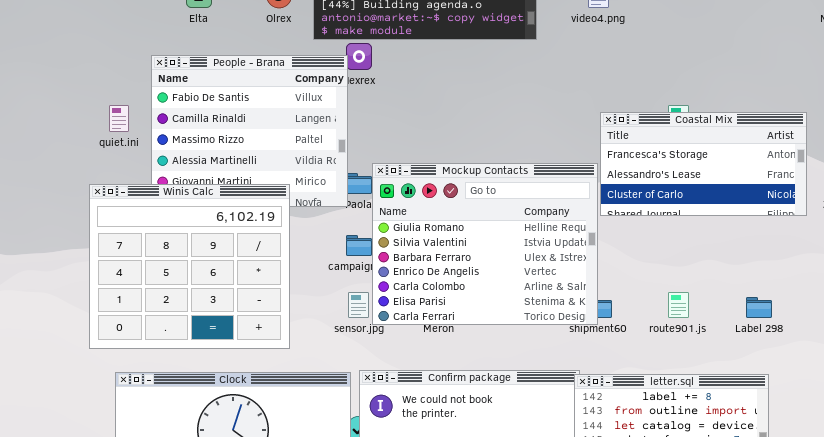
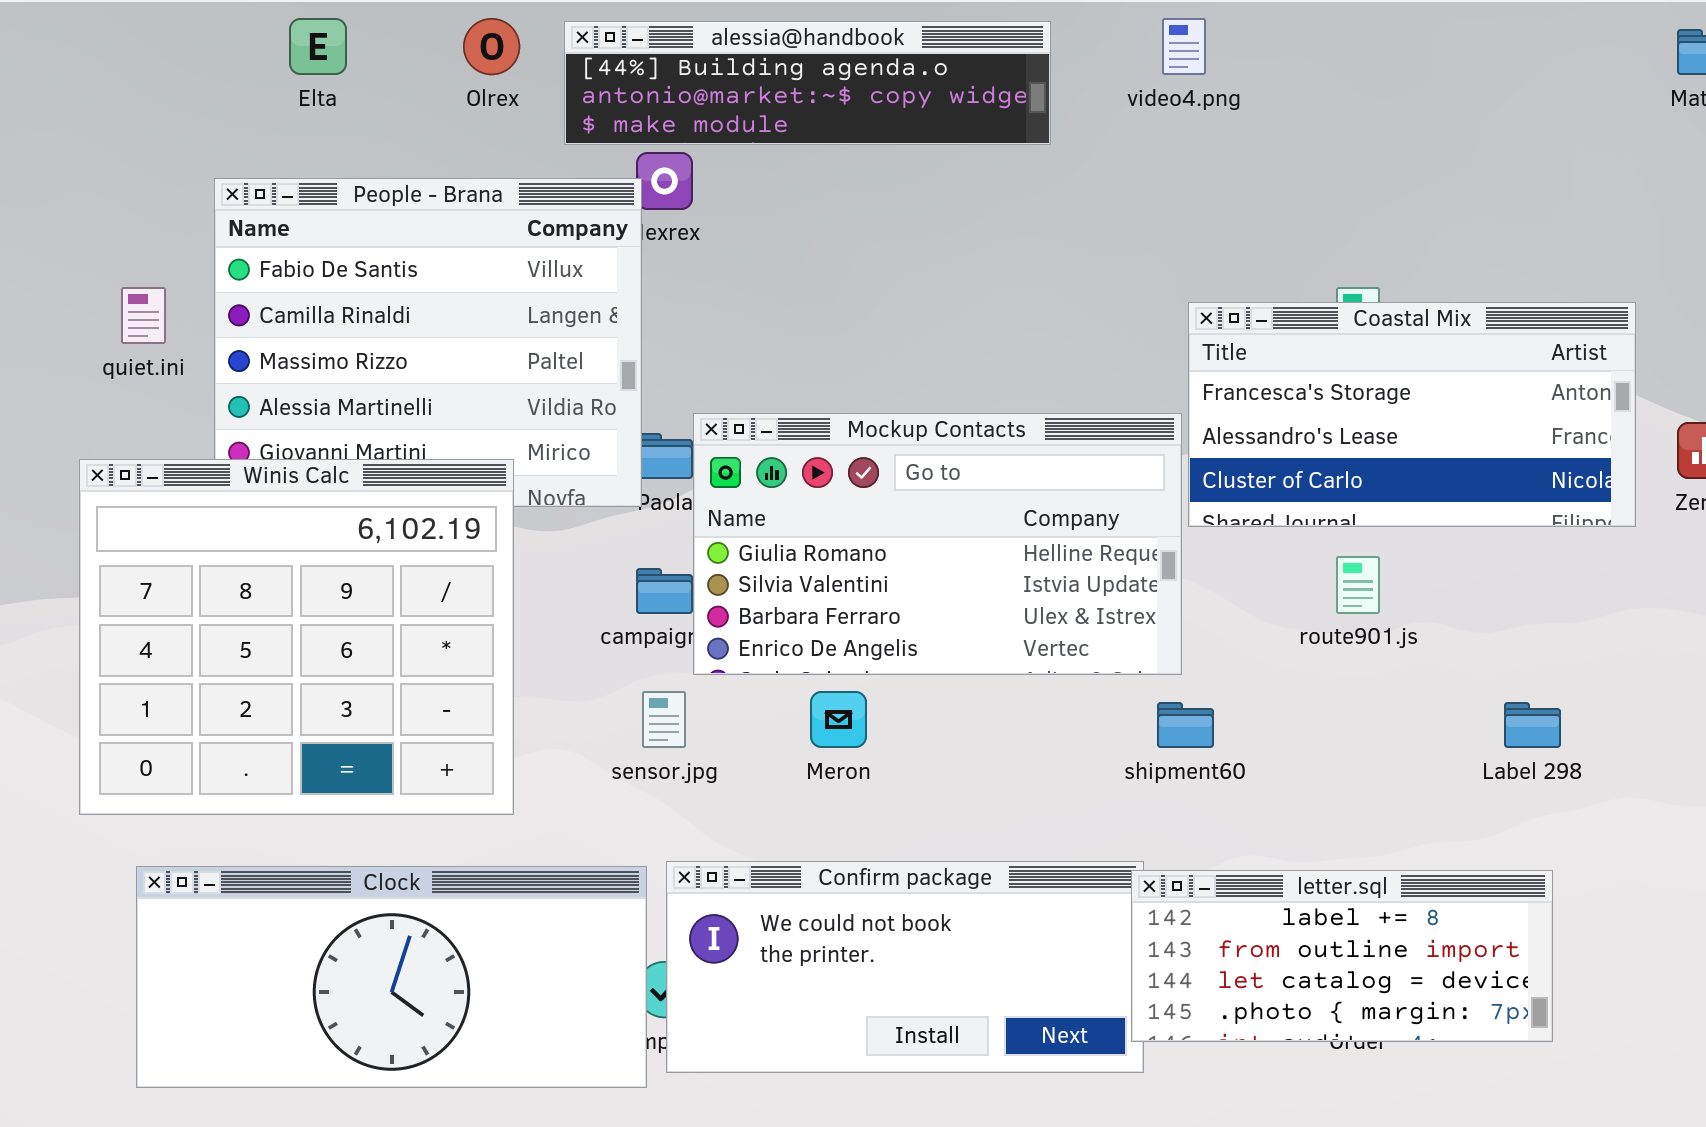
Mockup Contacts: [372,163,598,325] -> [693,413,1182,675], resized
route901.js: [668,292,689,318] -> [1336,556,1380,614], moved

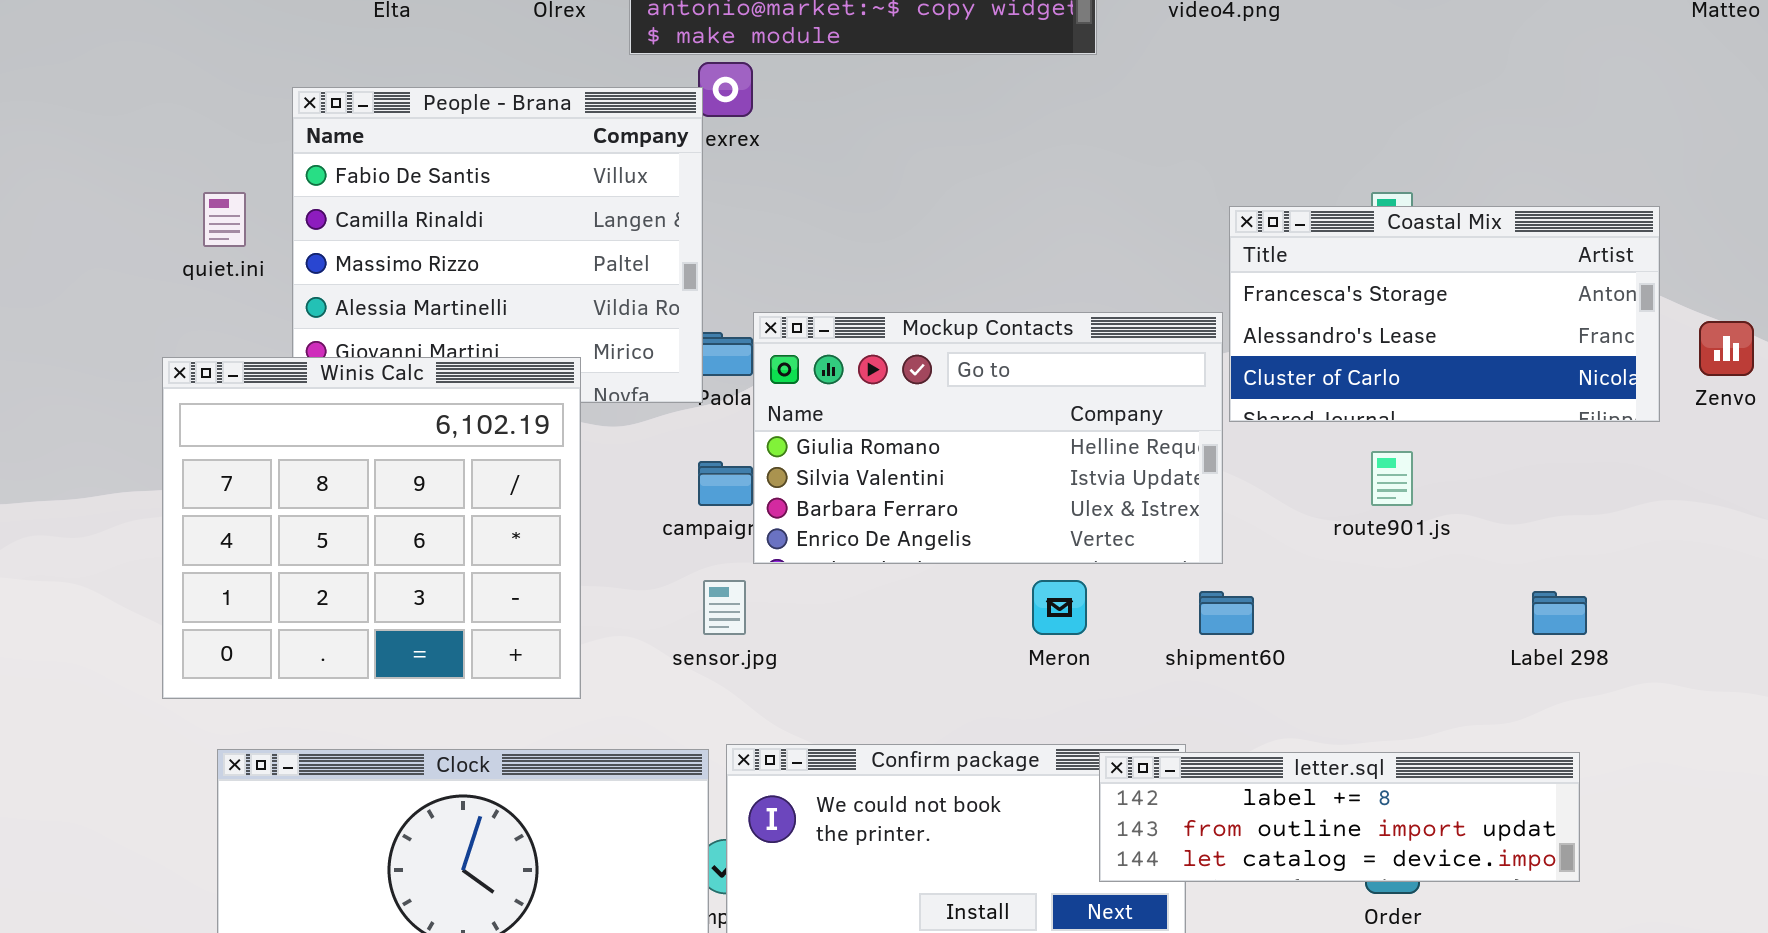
Meron: [810,691,867,748] -> [1032,580,1087,635], moved
letter.sql: [1131,870,1553,1042] -> [1099,752,1580,882], resized

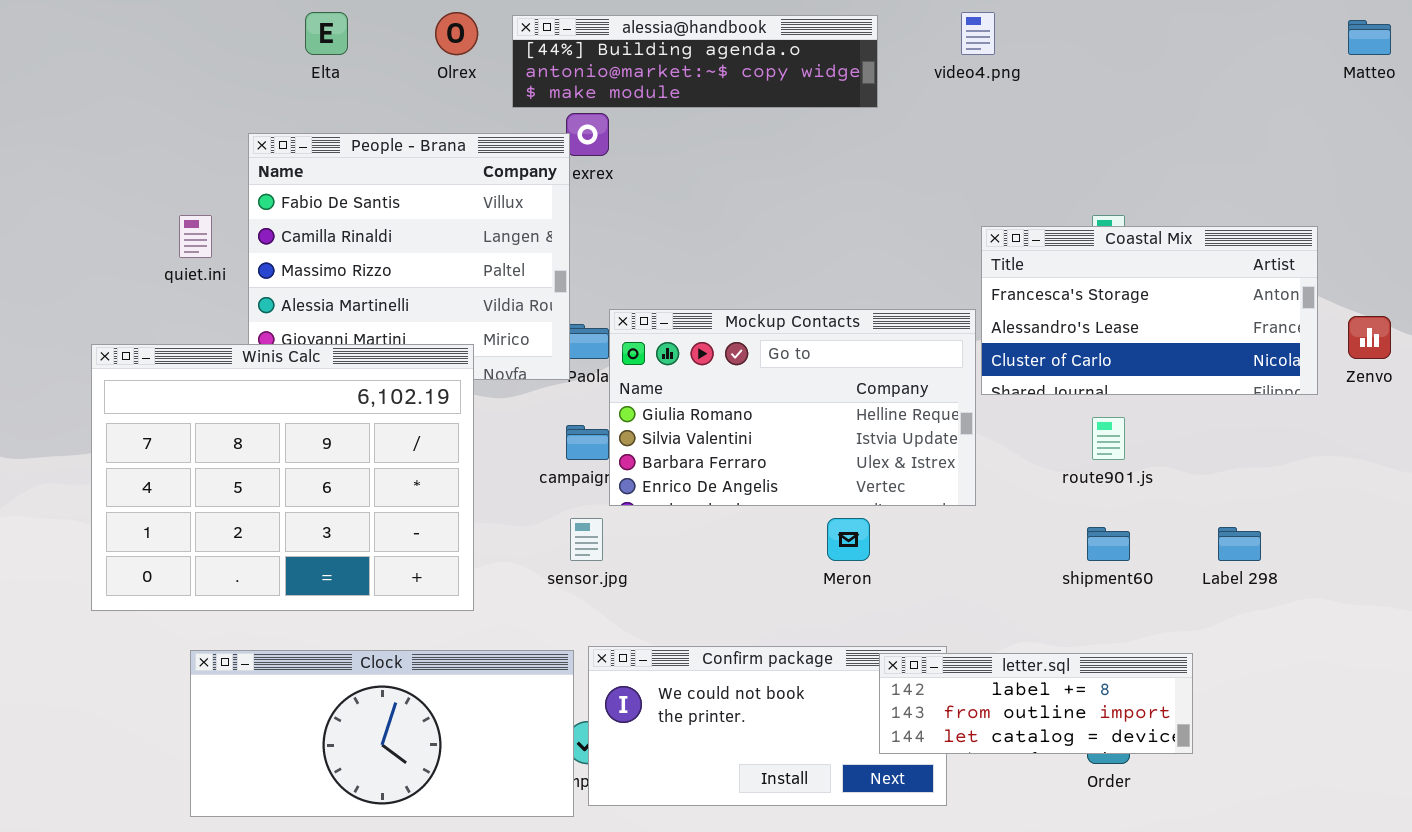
Winis Calc: [162,357,581,699] -> [91,344,474,611], resized
shipment60: [1199,591,1254,635] -> [1087,527,1130,561], moved
letter.sql: [1099,752,1580,882] -> [879,653,1193,754], resized

